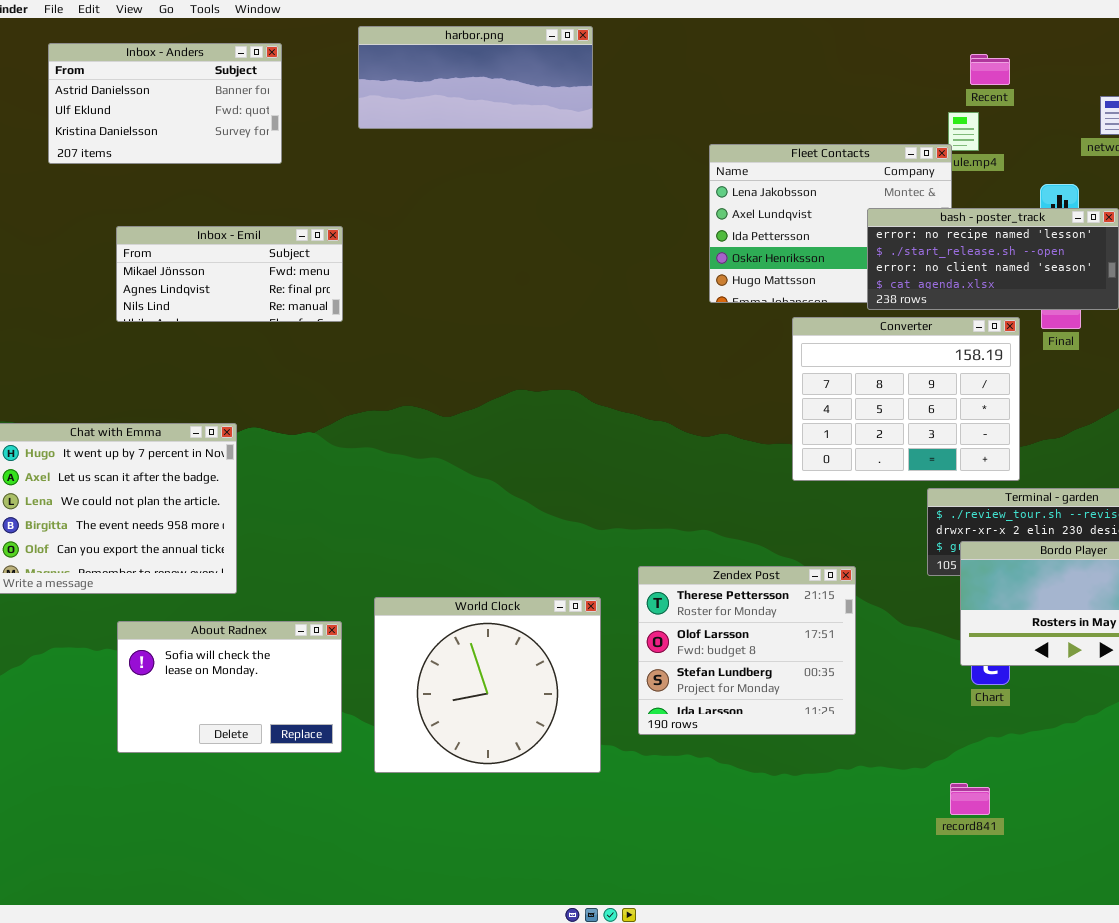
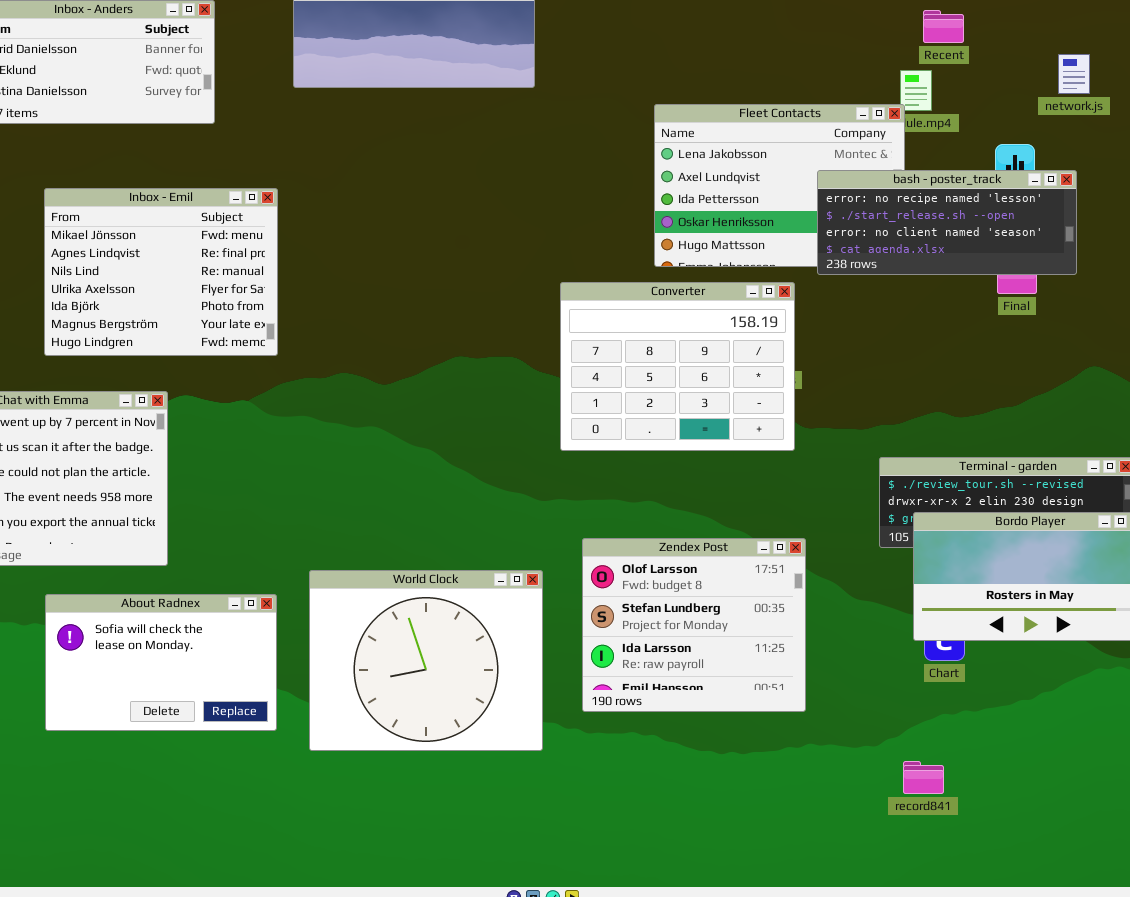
Inbox - Emil: [116,226,343,322] -> [44,188,278,356], resized
Converter: [792,317,1020,481] -> [560,282,795,451], moved
Zendex Post: [638,566,856,735] -> [582,538,806,712], scrolled down 1 row

